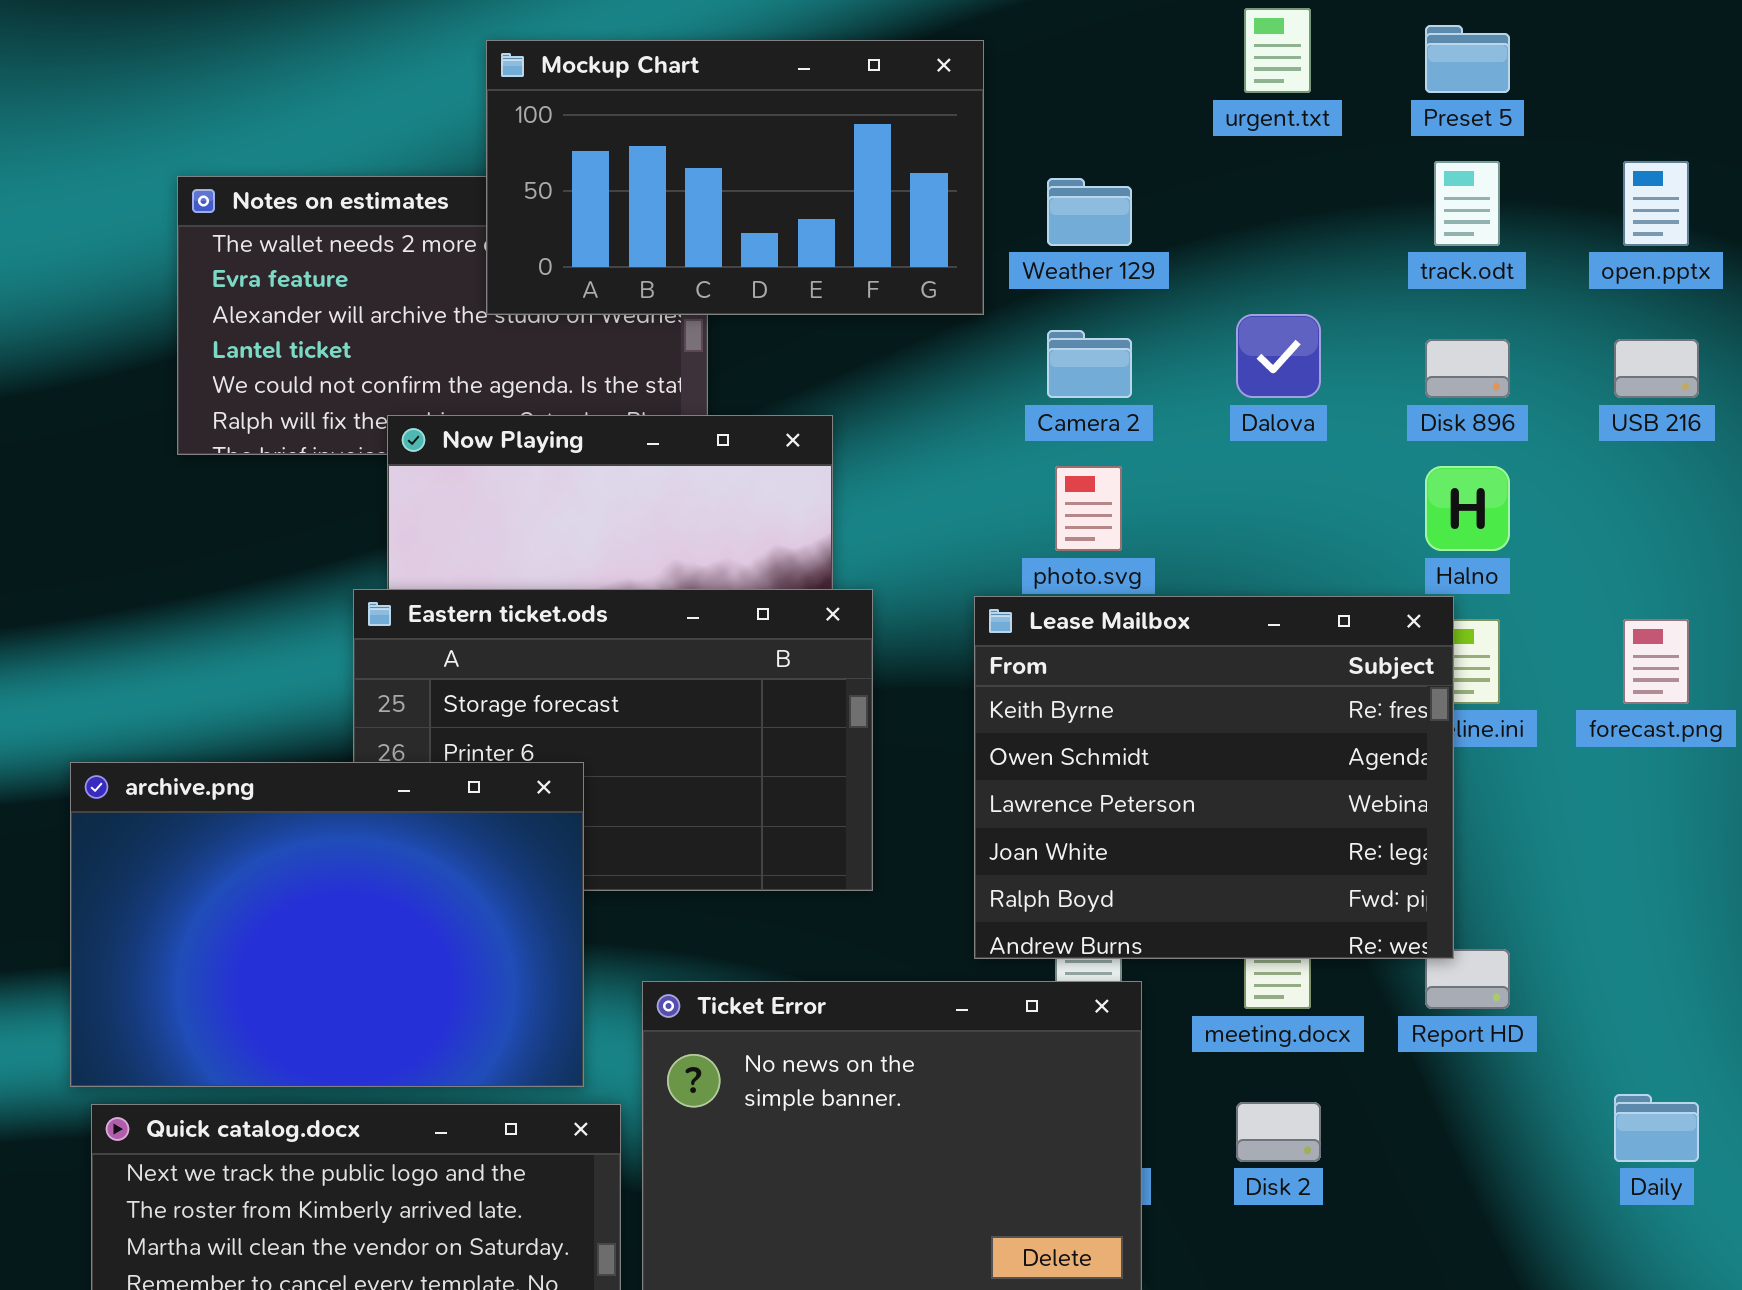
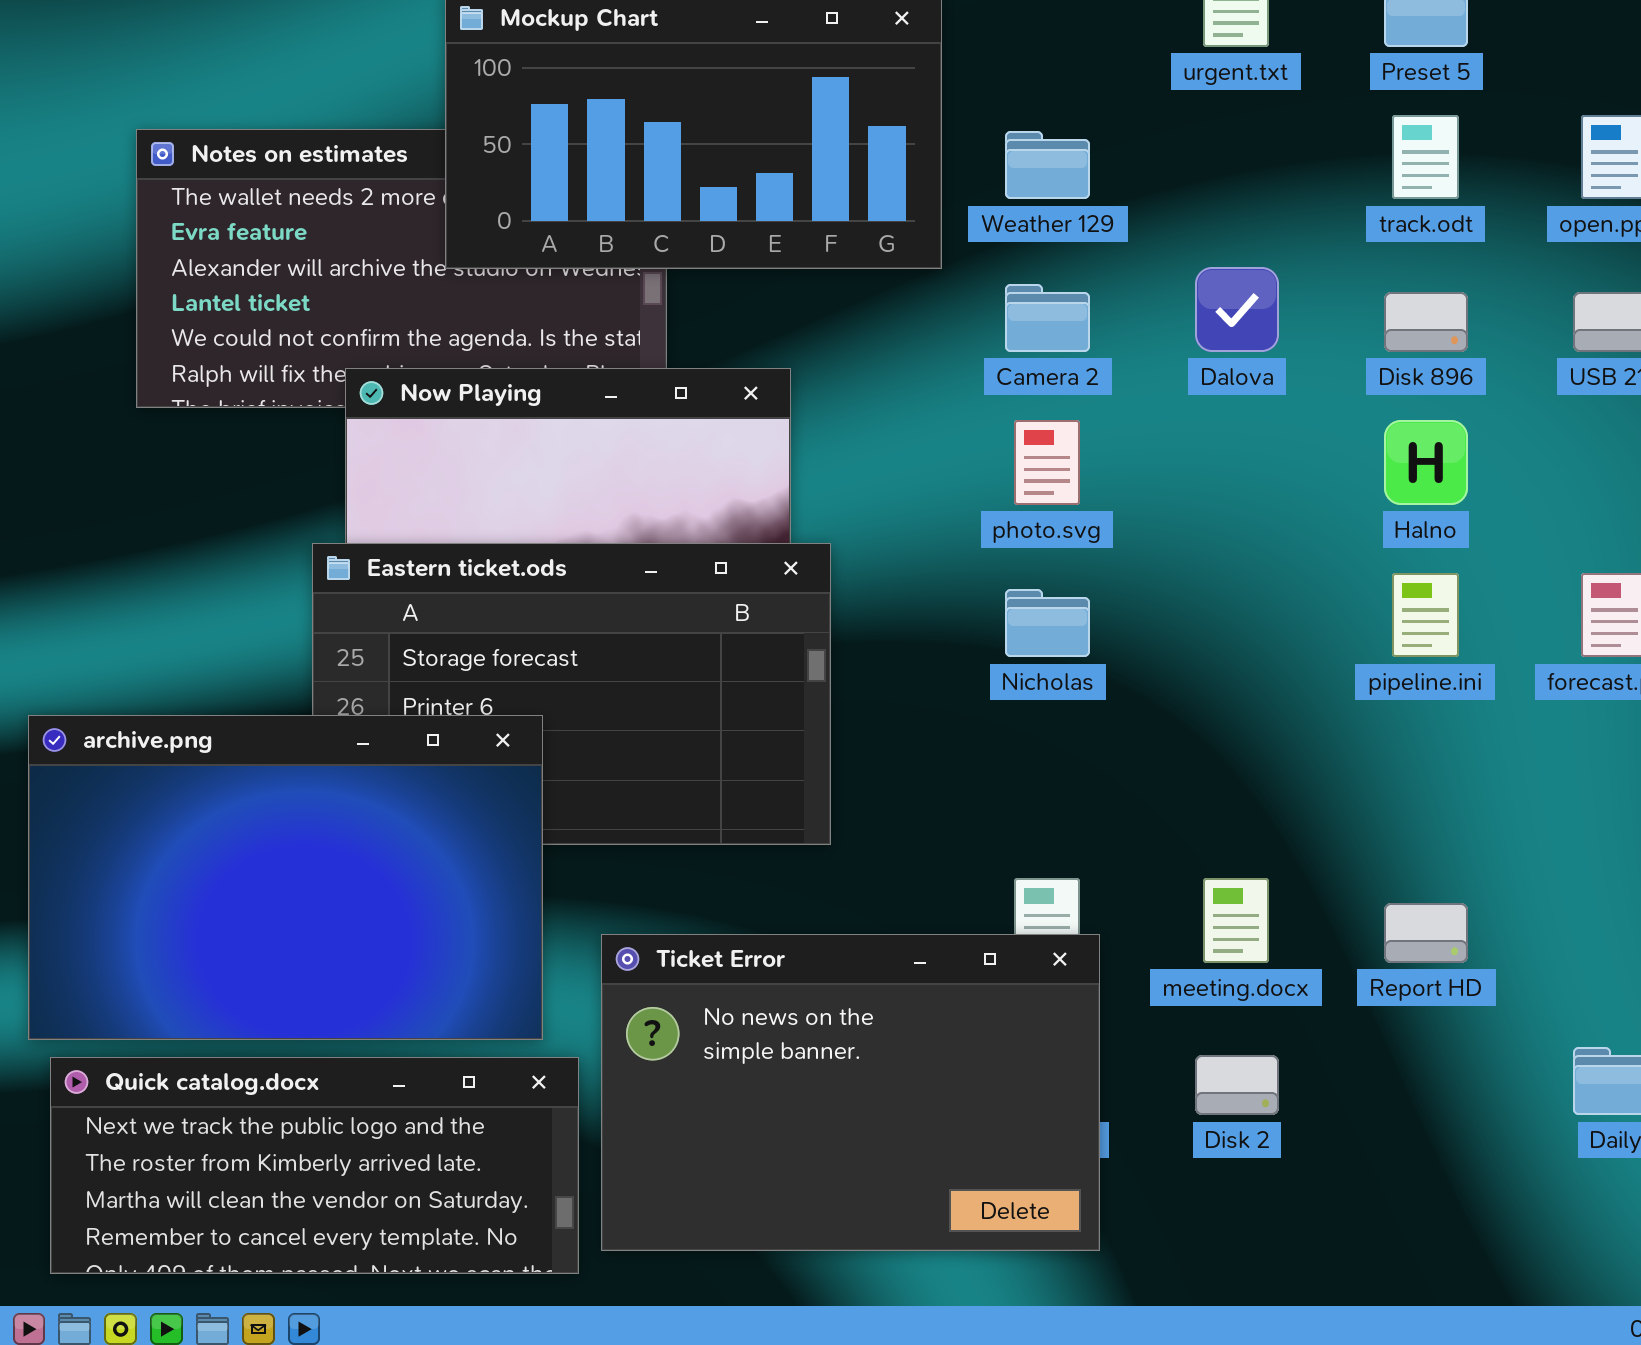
Lease Mailbox: [974,596,1454,959] -> none, closed

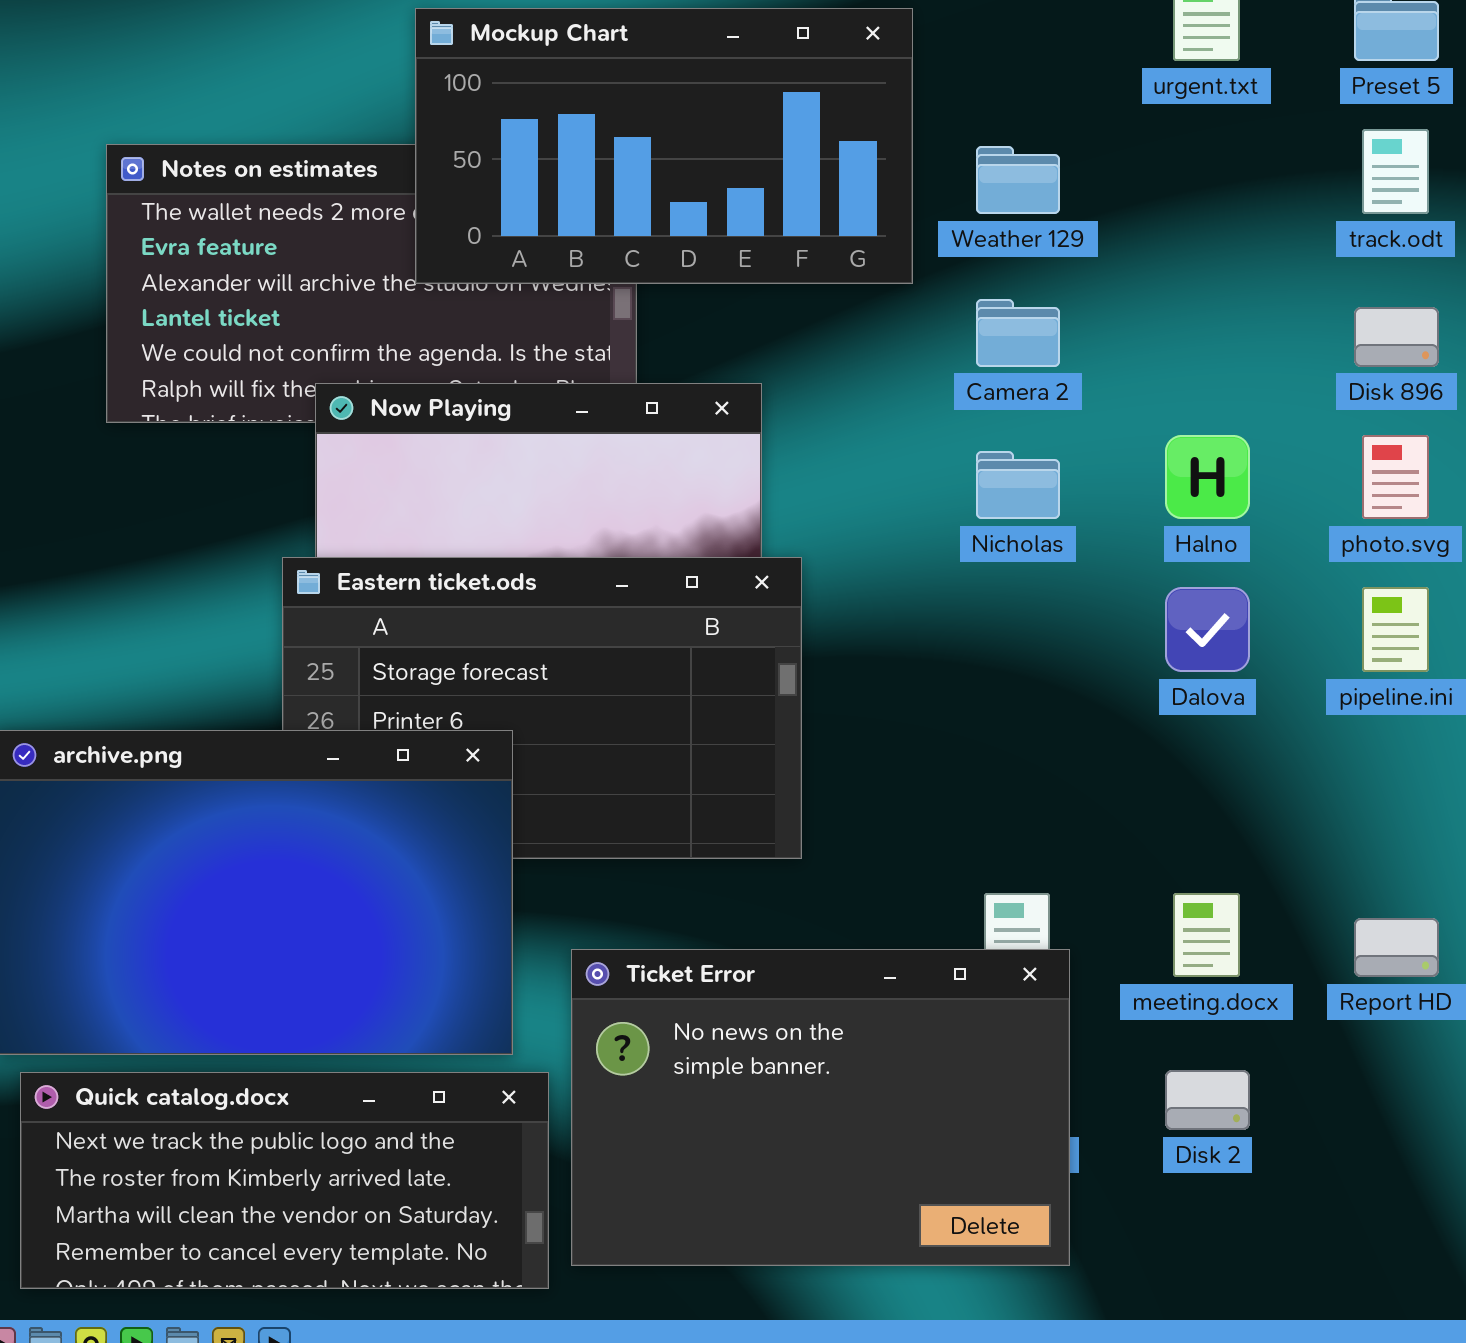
Dalova: [1195,267,1279,352] -> [1165,587,1250,672], moved
photo.svg: [1014,420,1080,505] -> [1362,435,1429,519], moved
Halno: [1384,420,1468,505] -> [1165,435,1250,519], moved
Nicholas: [1005,589,1090,657] -> [976,451,1060,519], moved

